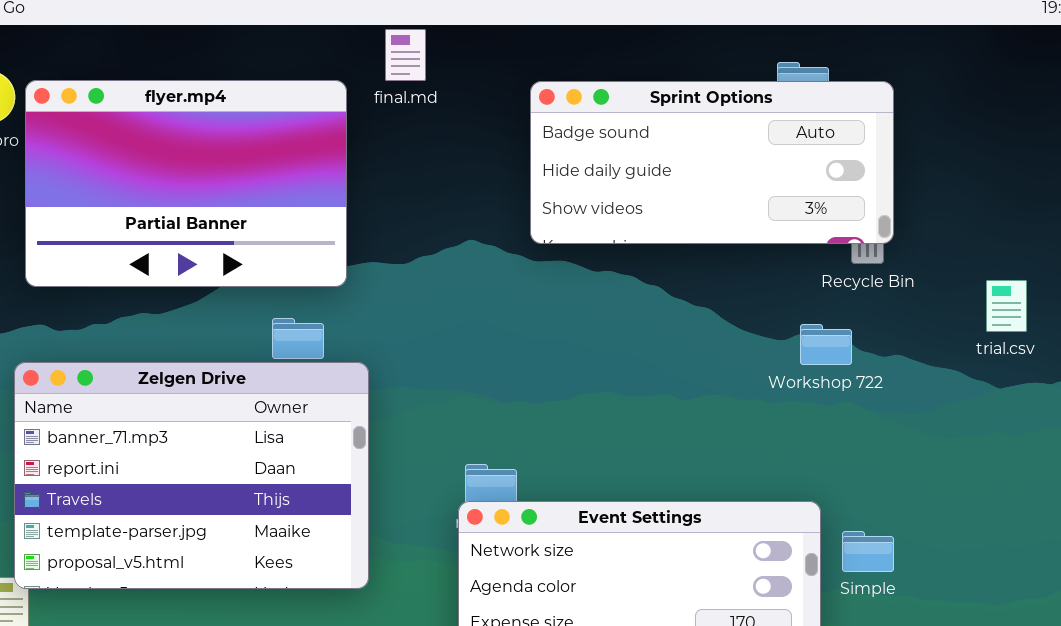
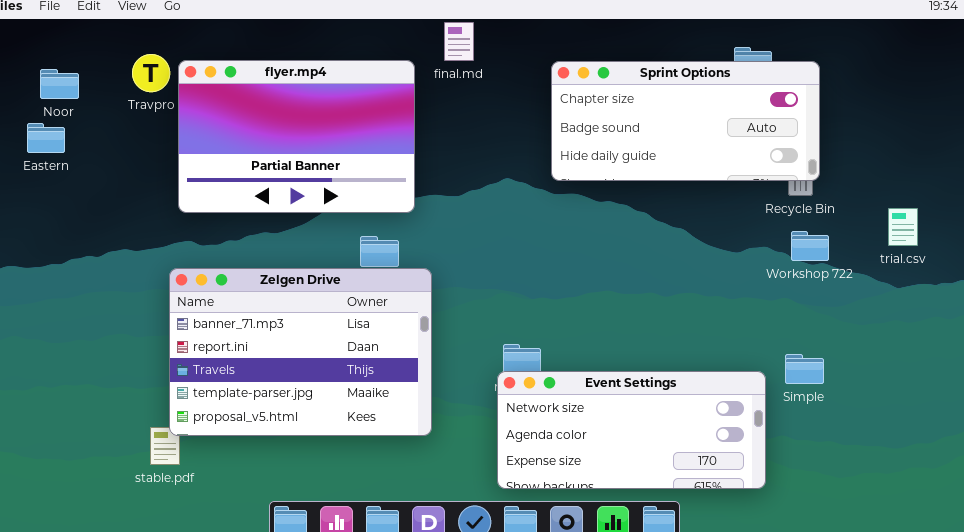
Sprint Options: [530,81,894,244] -> [551,61,820,181], scrolled up 1 row
Workshop 722: [800,324,852,365] -> [791,231,829,261], moved
Simple: [842,531,894,572] -> [785,354,824,384], moved

